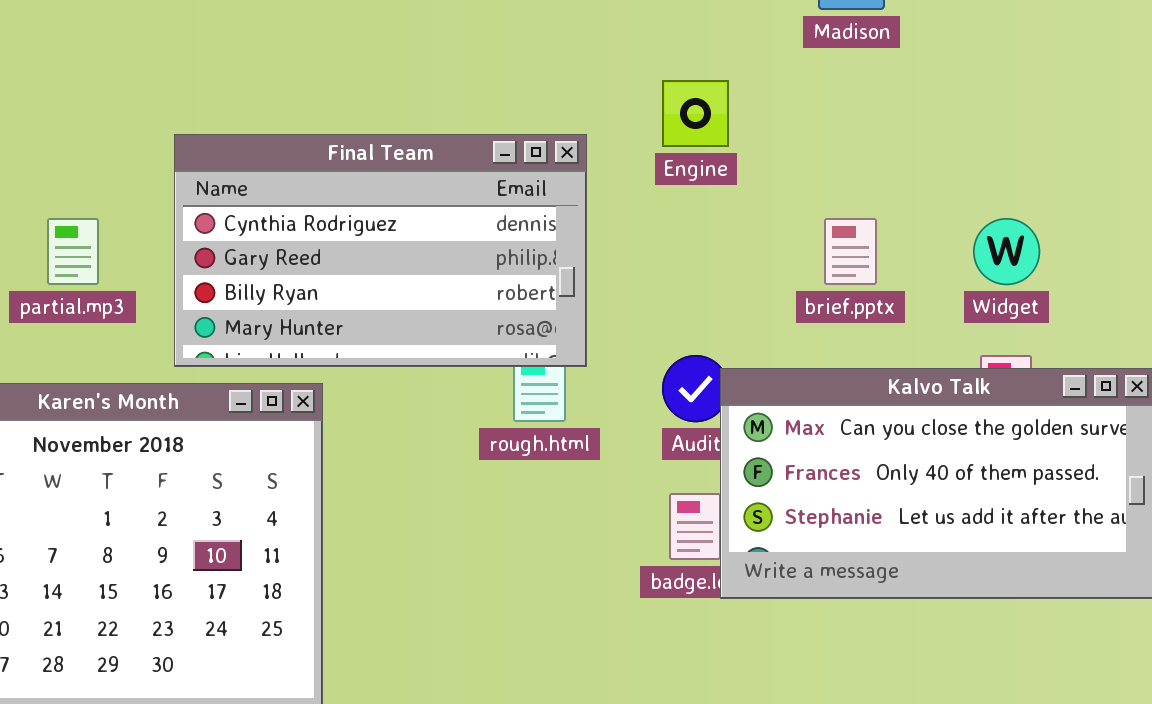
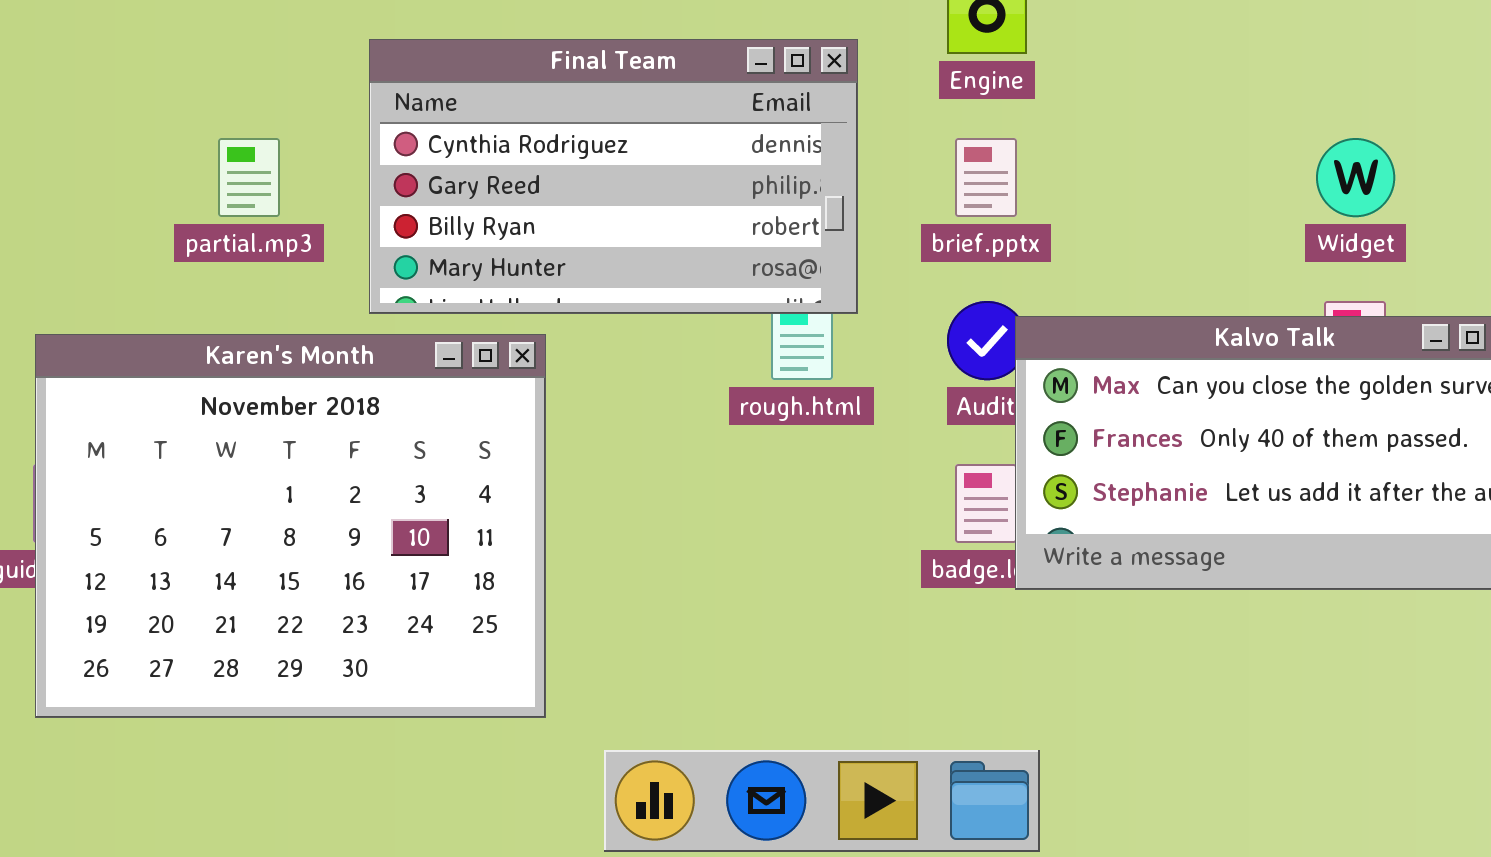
brief.pptx: [824,218,877,285] -> [955,138,1017,217], moved

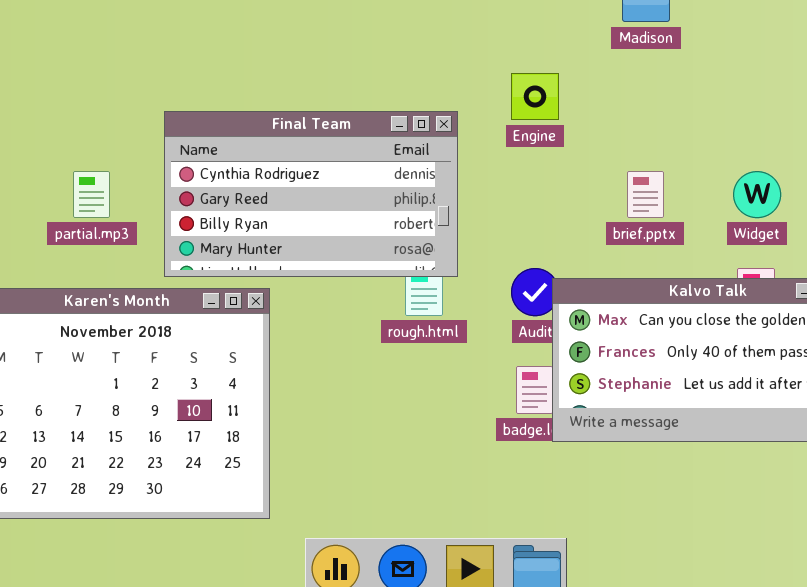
brief.pptx: [955,138,1017,217] -> [627,171,664,218], moved

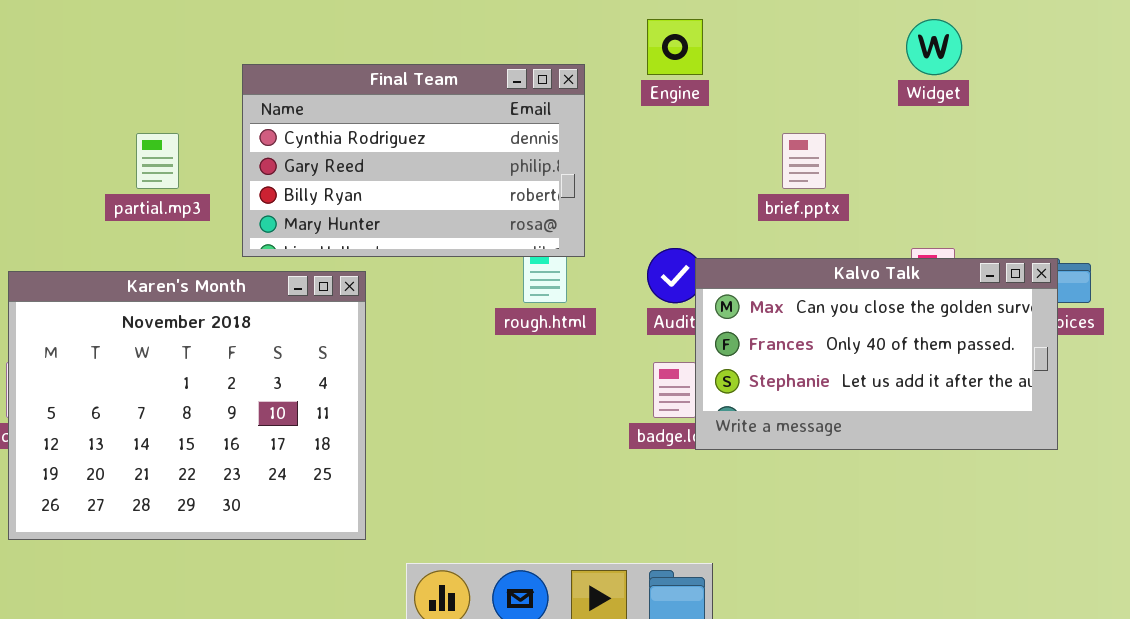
Widget: [733,171,781,218] -> [906,19,962,75], moved

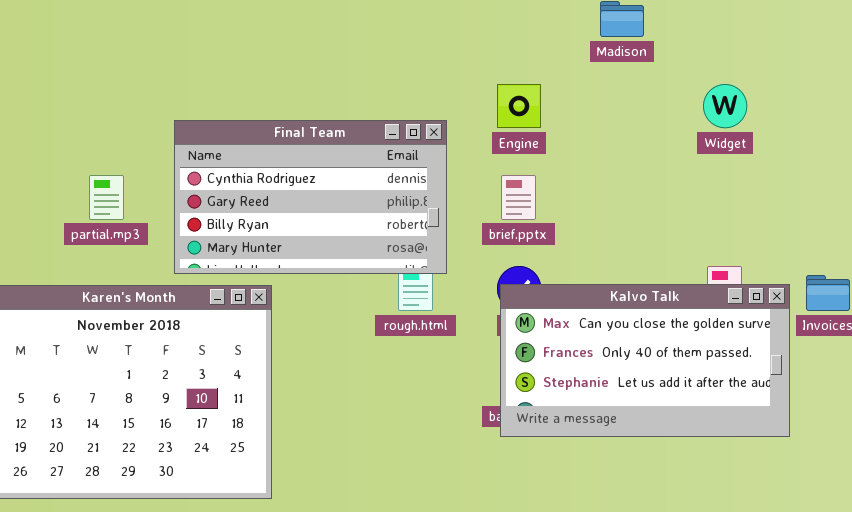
brief.pptx: [782,133,826,189] -> [501,175,536,220], moved
Kalvo Talk: [695,258,1058,450] -> [500,284,790,437], moved

